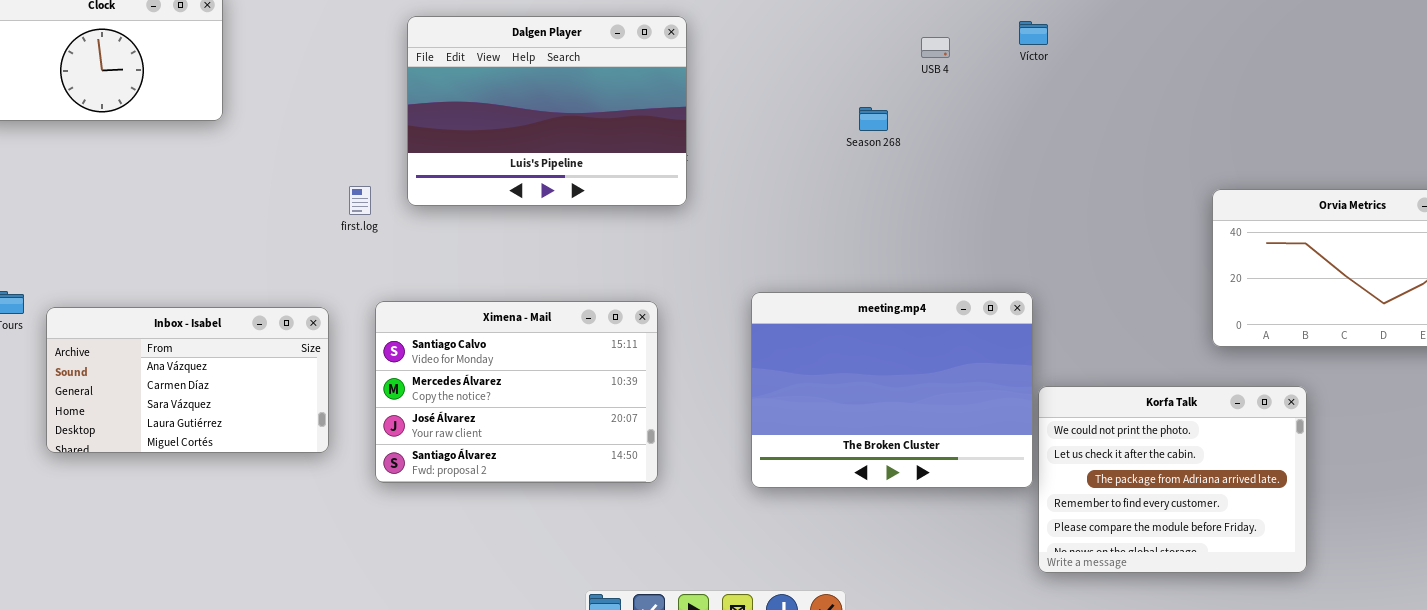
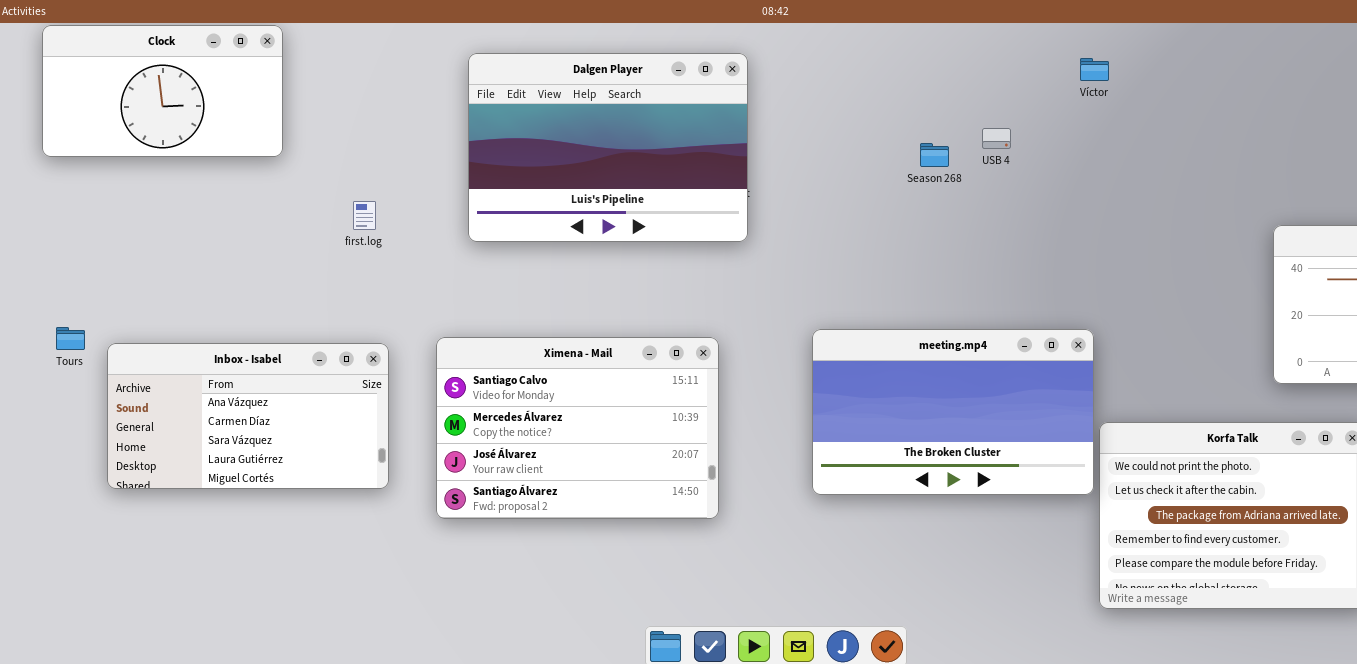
USB 4: [921,37,950,58] -> [982,128,1011,149], moved
first.log: [349,186,371,215] -> [353,201,376,230], moved
meeting.mp4: [751,292,1033,488] -> [812,329,1094,495], resized

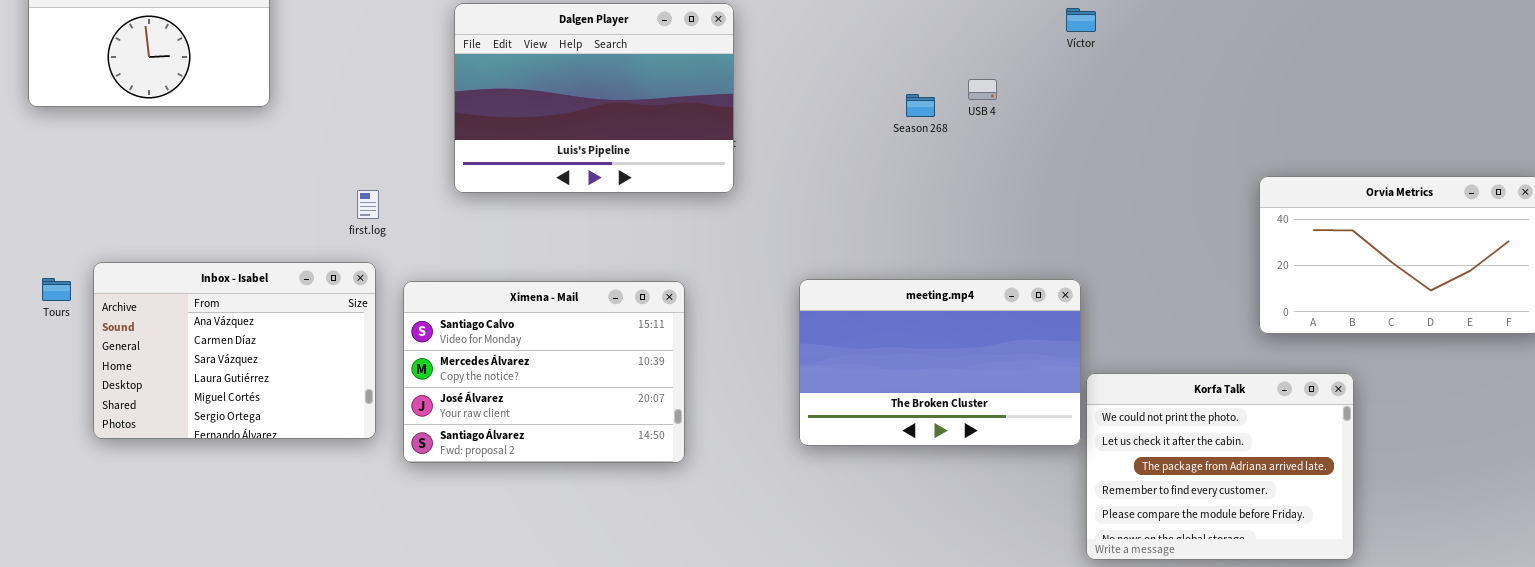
first.log: [353,201,376,230] -> [357,190,379,219], moved
Ximena - Mail: [436,337,719,519] -> [403,281,685,463], moved
Inbox - Isabel: [107,343,389,489] -> [93,262,376,439], resized

